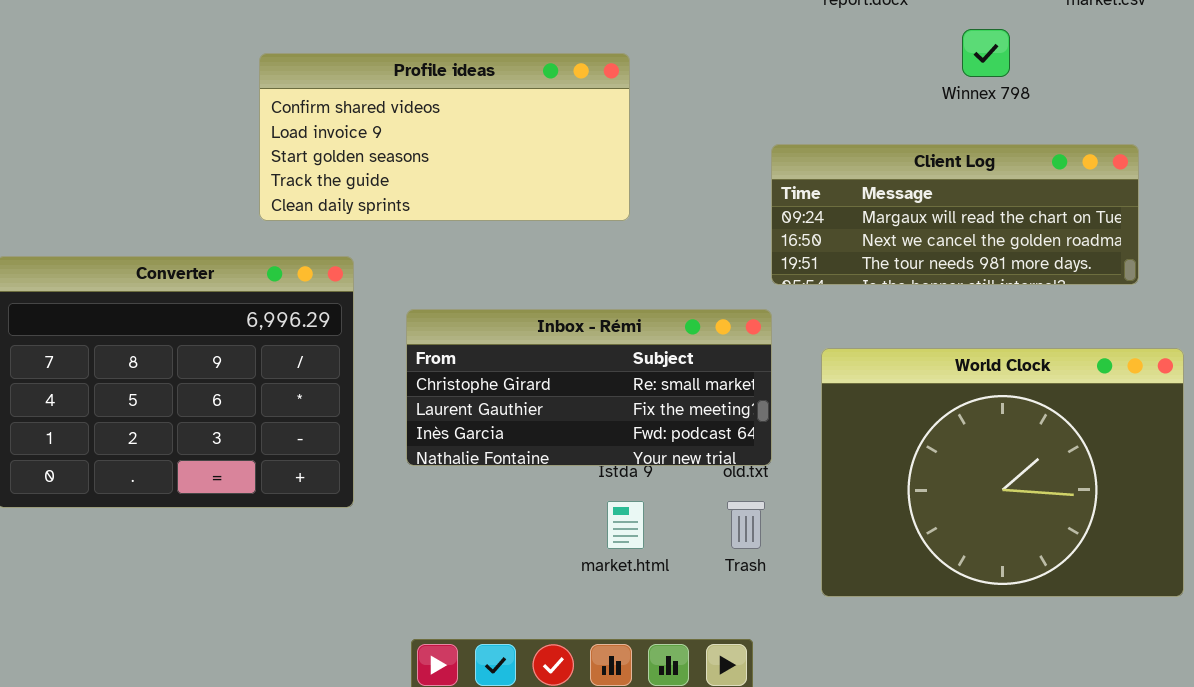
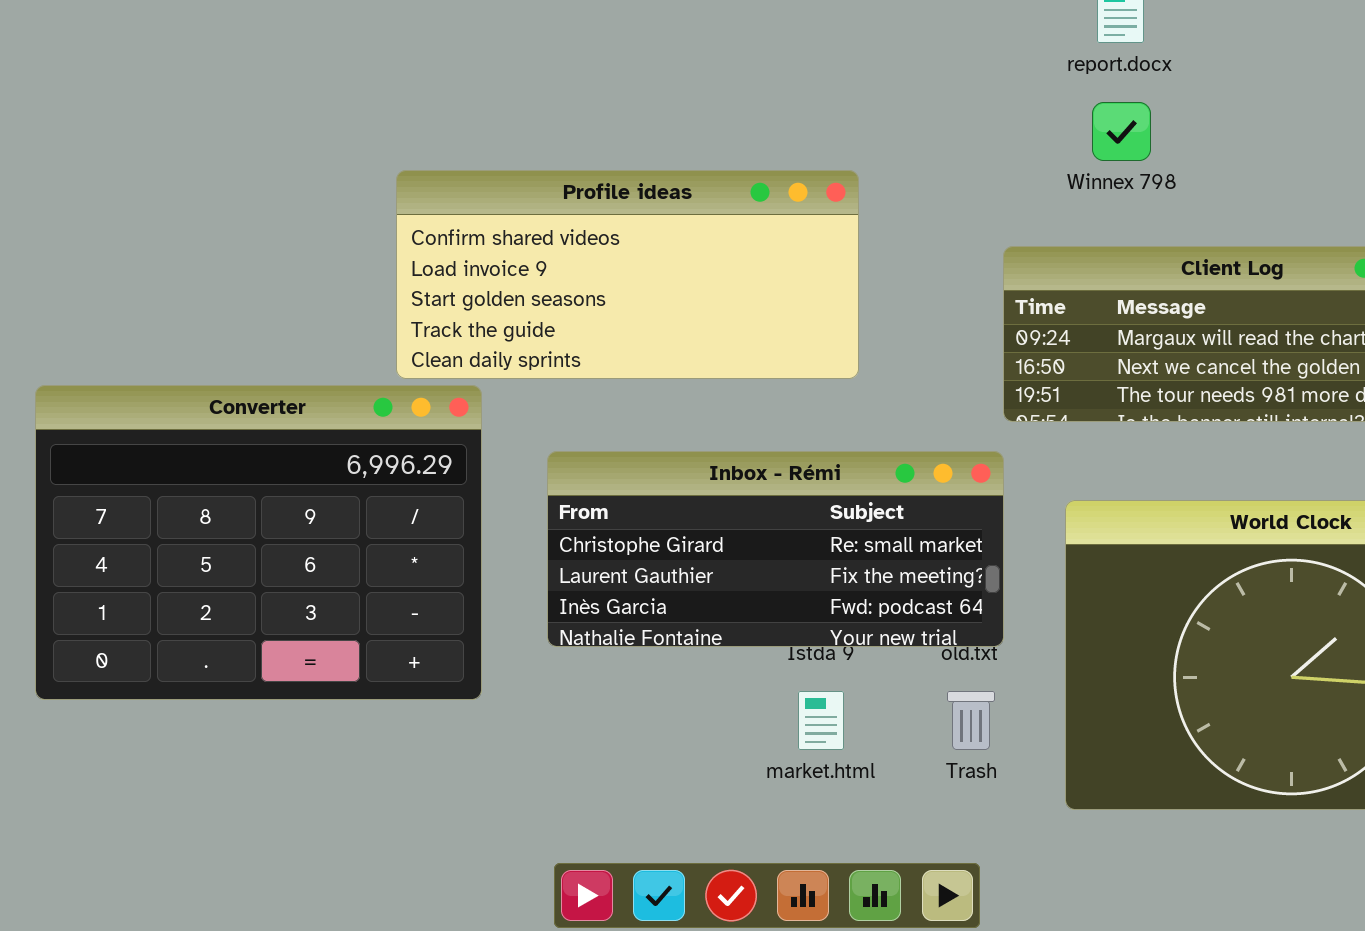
Winnex 798: [962,29,1010,77] -> [1092,102,1151,161], moved
Profile ideas: [259,53,630,221] -> [396,170,859,379], moved

